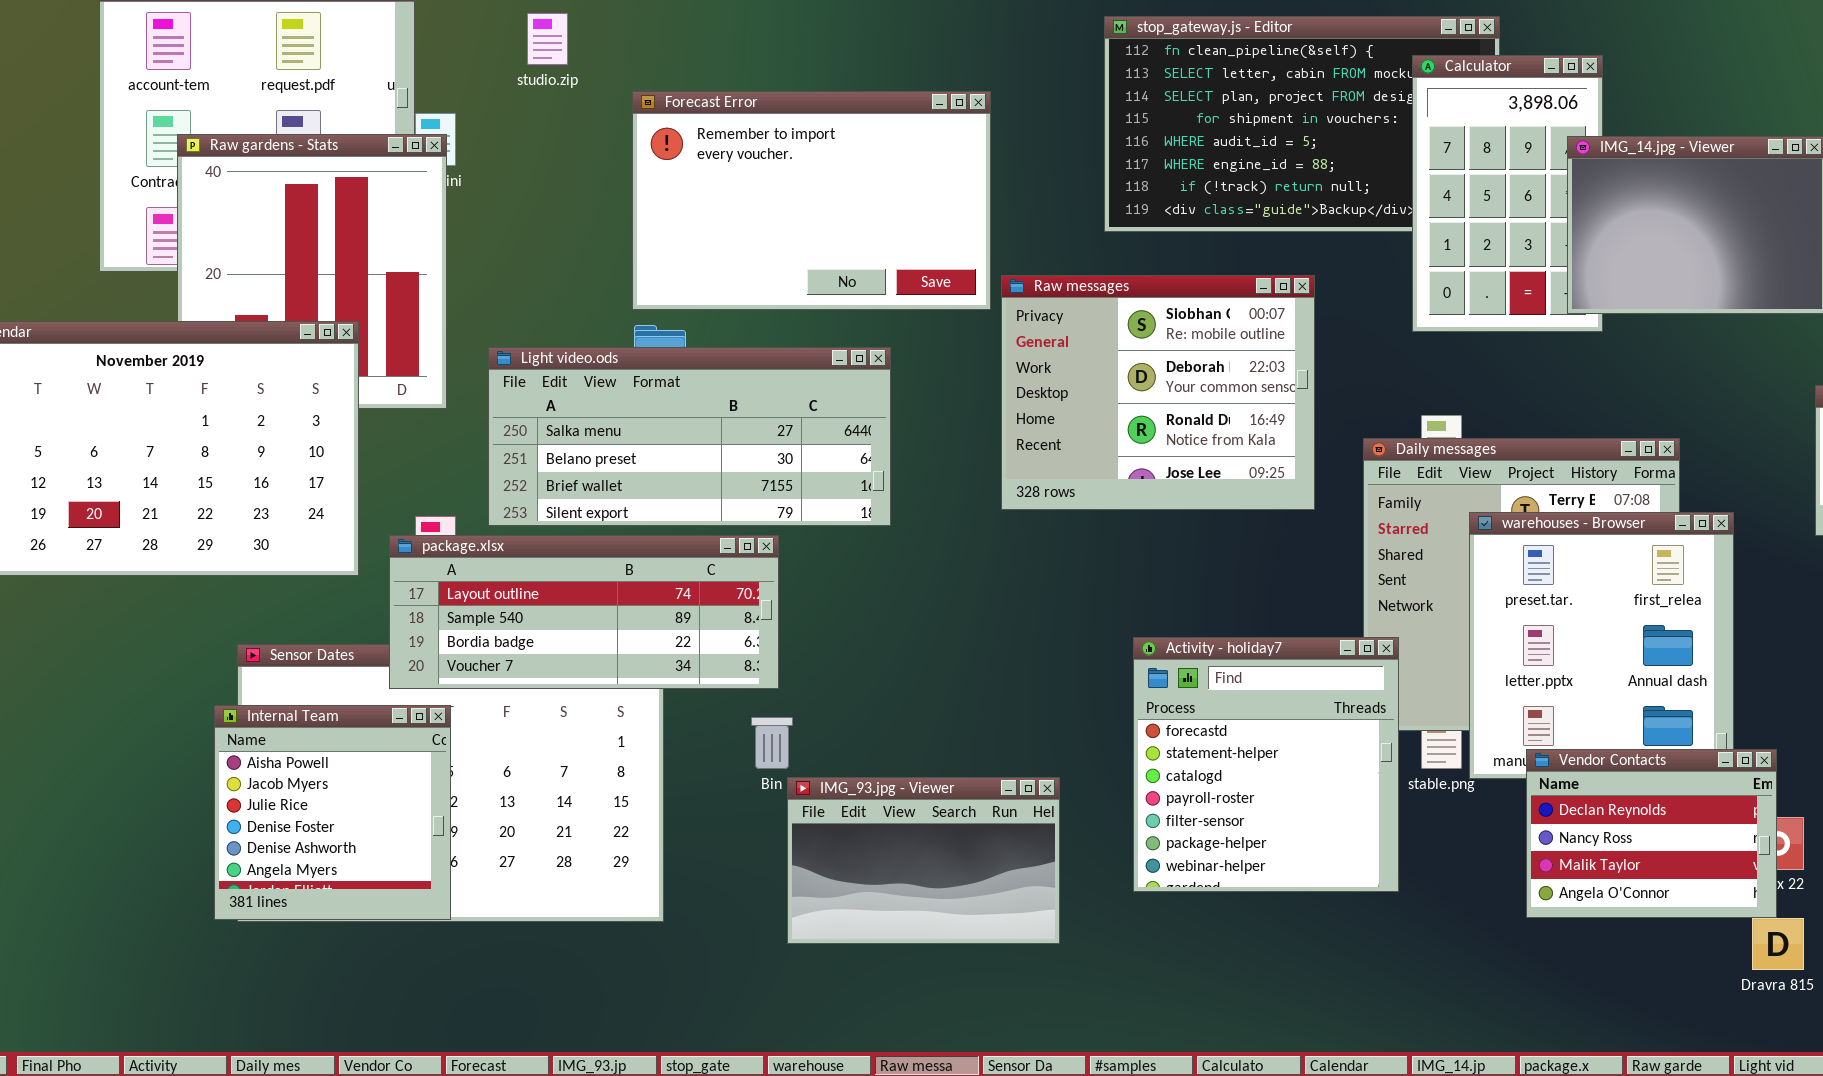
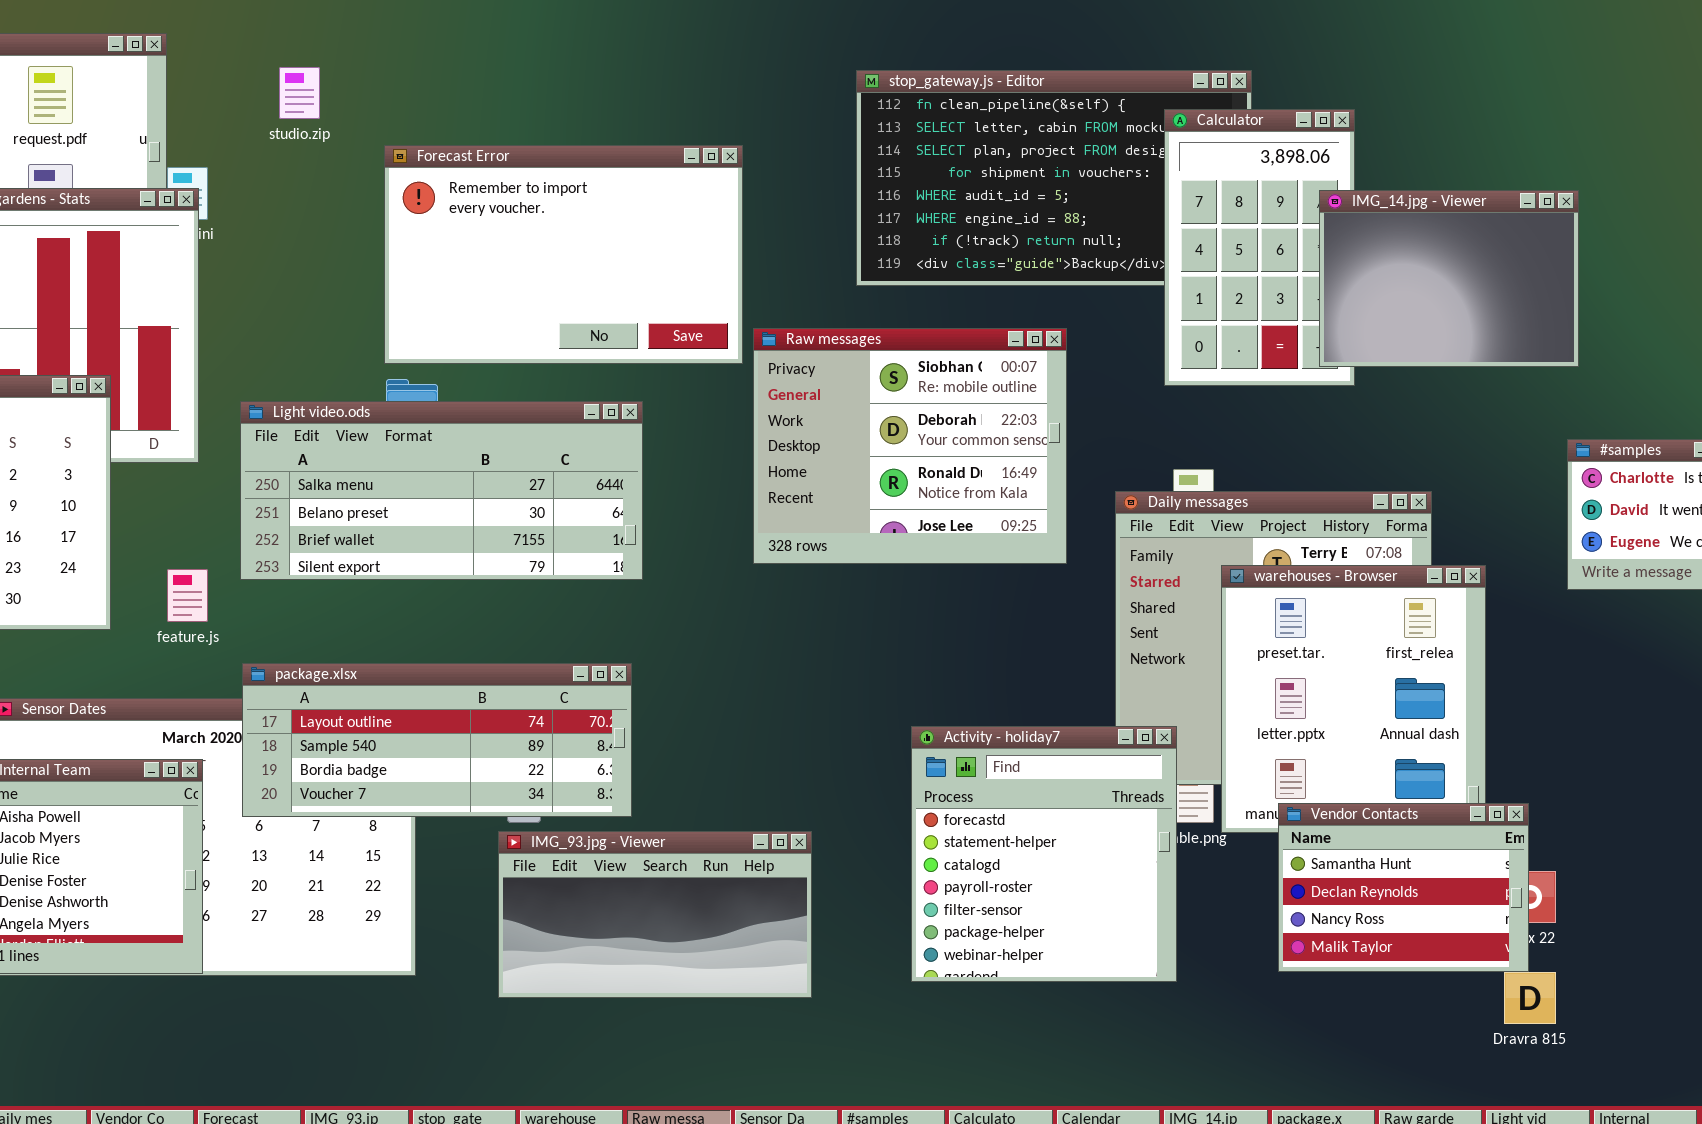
package.xlsx: [389,535,779,689] -> [242,663,632,817], moved
Activity - holiday7: [1133,637,1399,892] -> [911,726,1177,982], moved
Vendor Contacts: [1526,749,1777,918] -> [1278,803,1529,972], scrolled up 1 row
IMG_93.jpg - Viewer: [787,777,1060,944] -> [498,831,812,998], resized

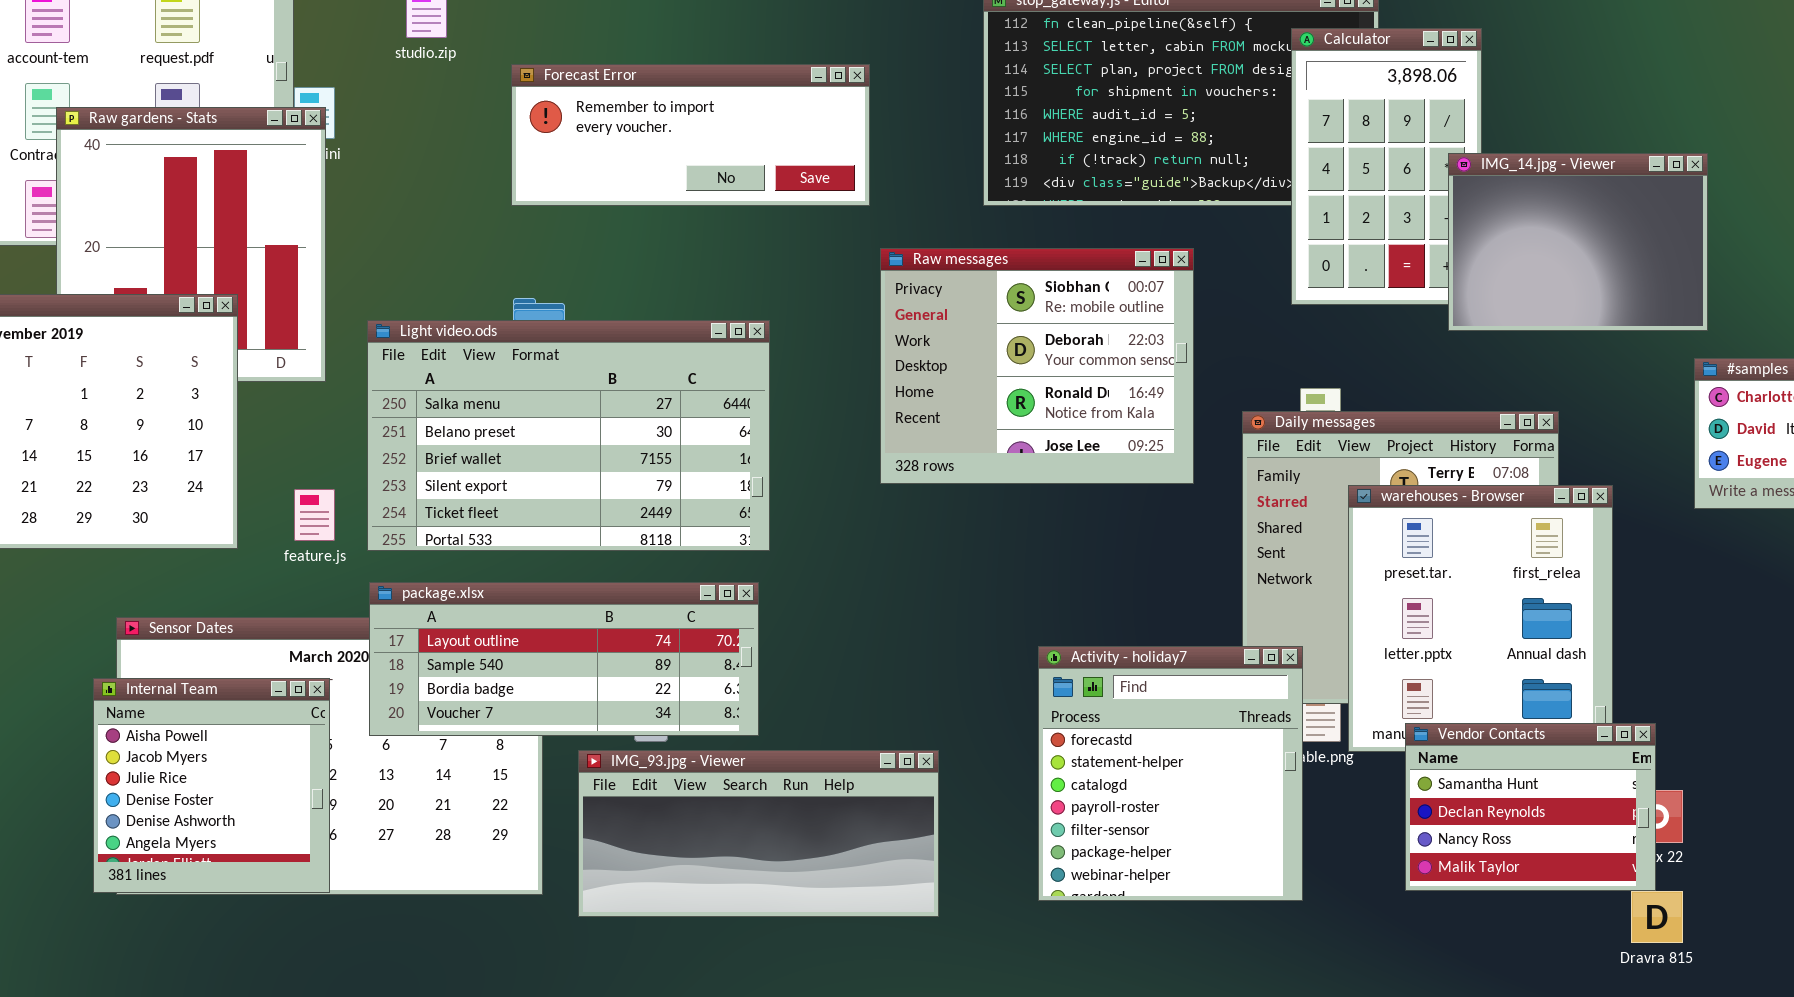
Forecast Error: [384,145,743,364] -> [511,64,870,206], resized
IMG_14.jpg - Viewer: [1319,190,1579,367] -> [1448,153,1708,331], moved
Light video.ods: [240,401,643,580] -> [367,320,770,551], resized
IMG_93.jpg - Viewer: [498,831,812,998] -> [578,750,939,917], resized

